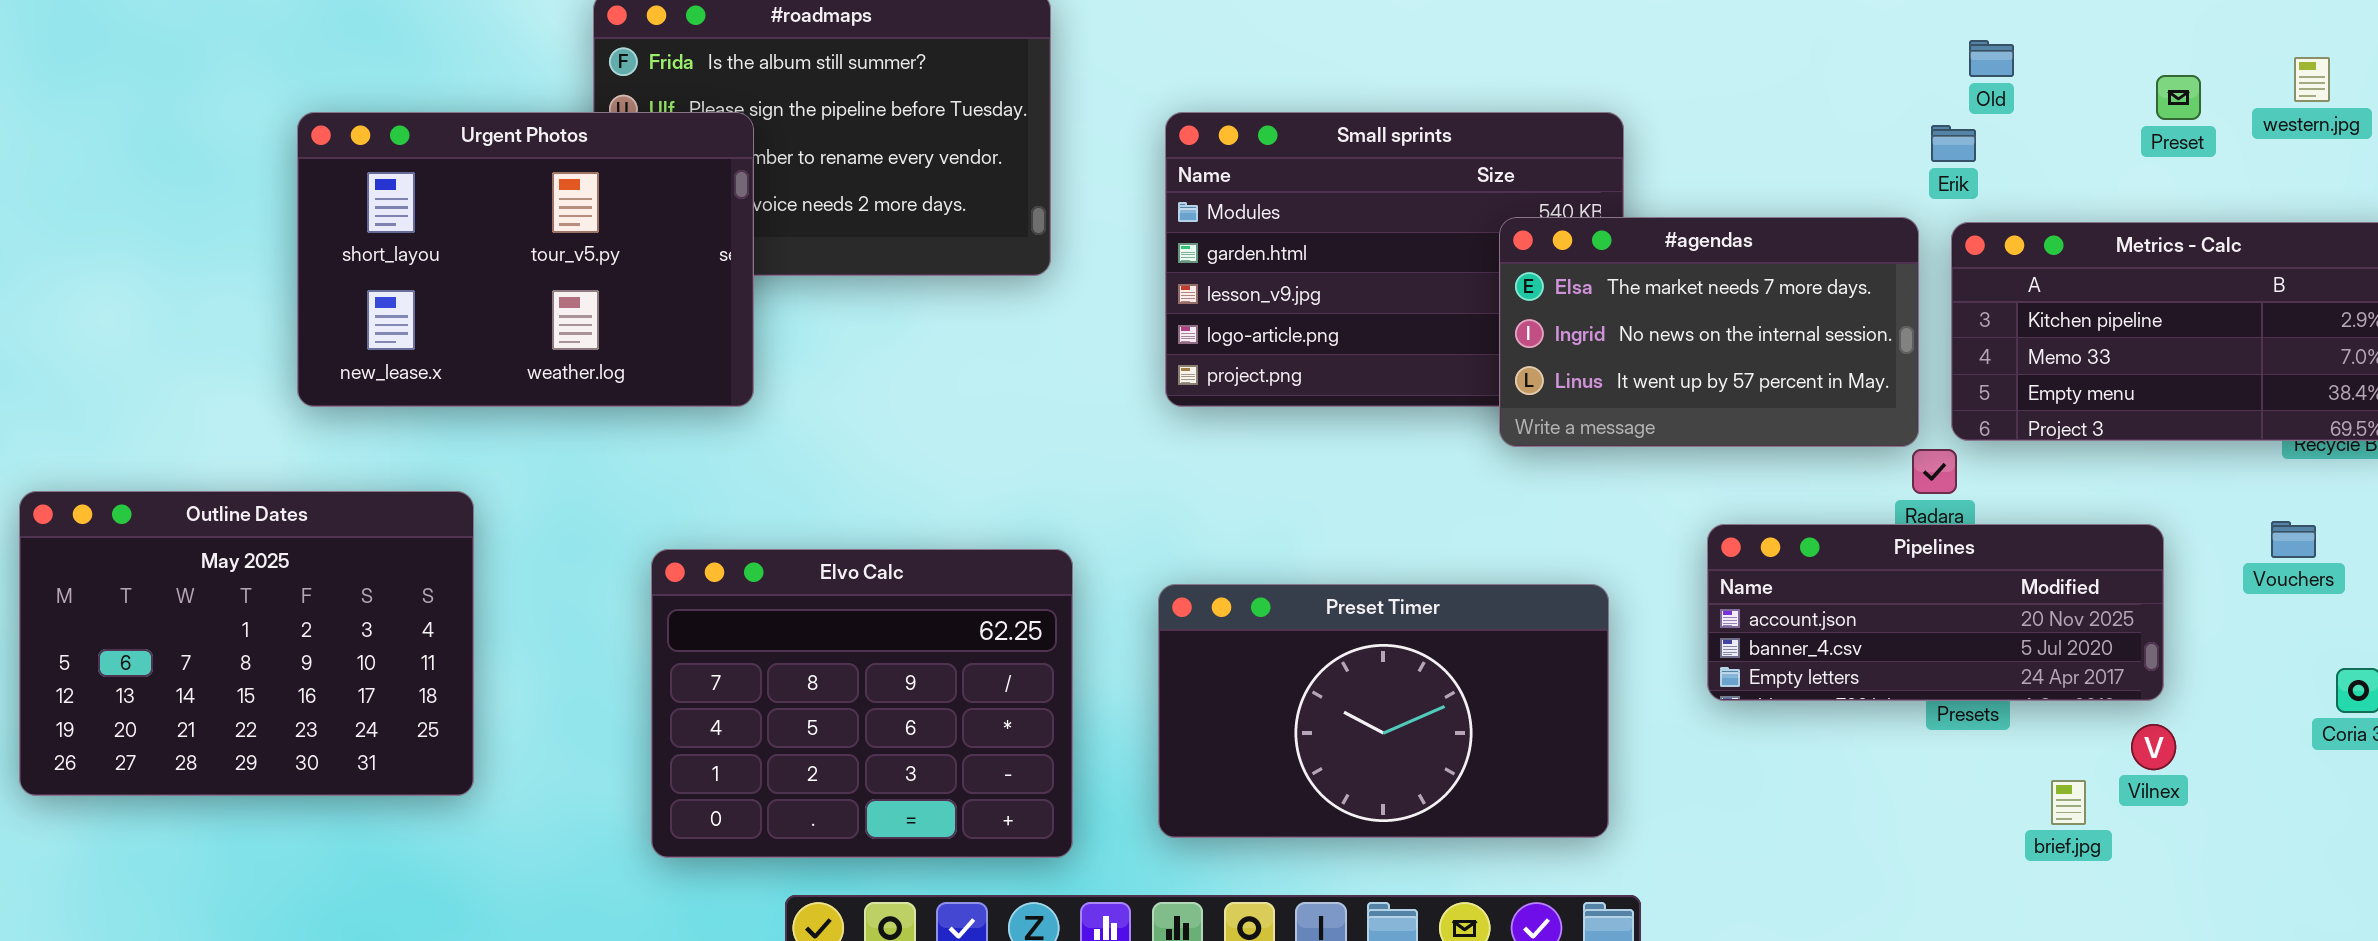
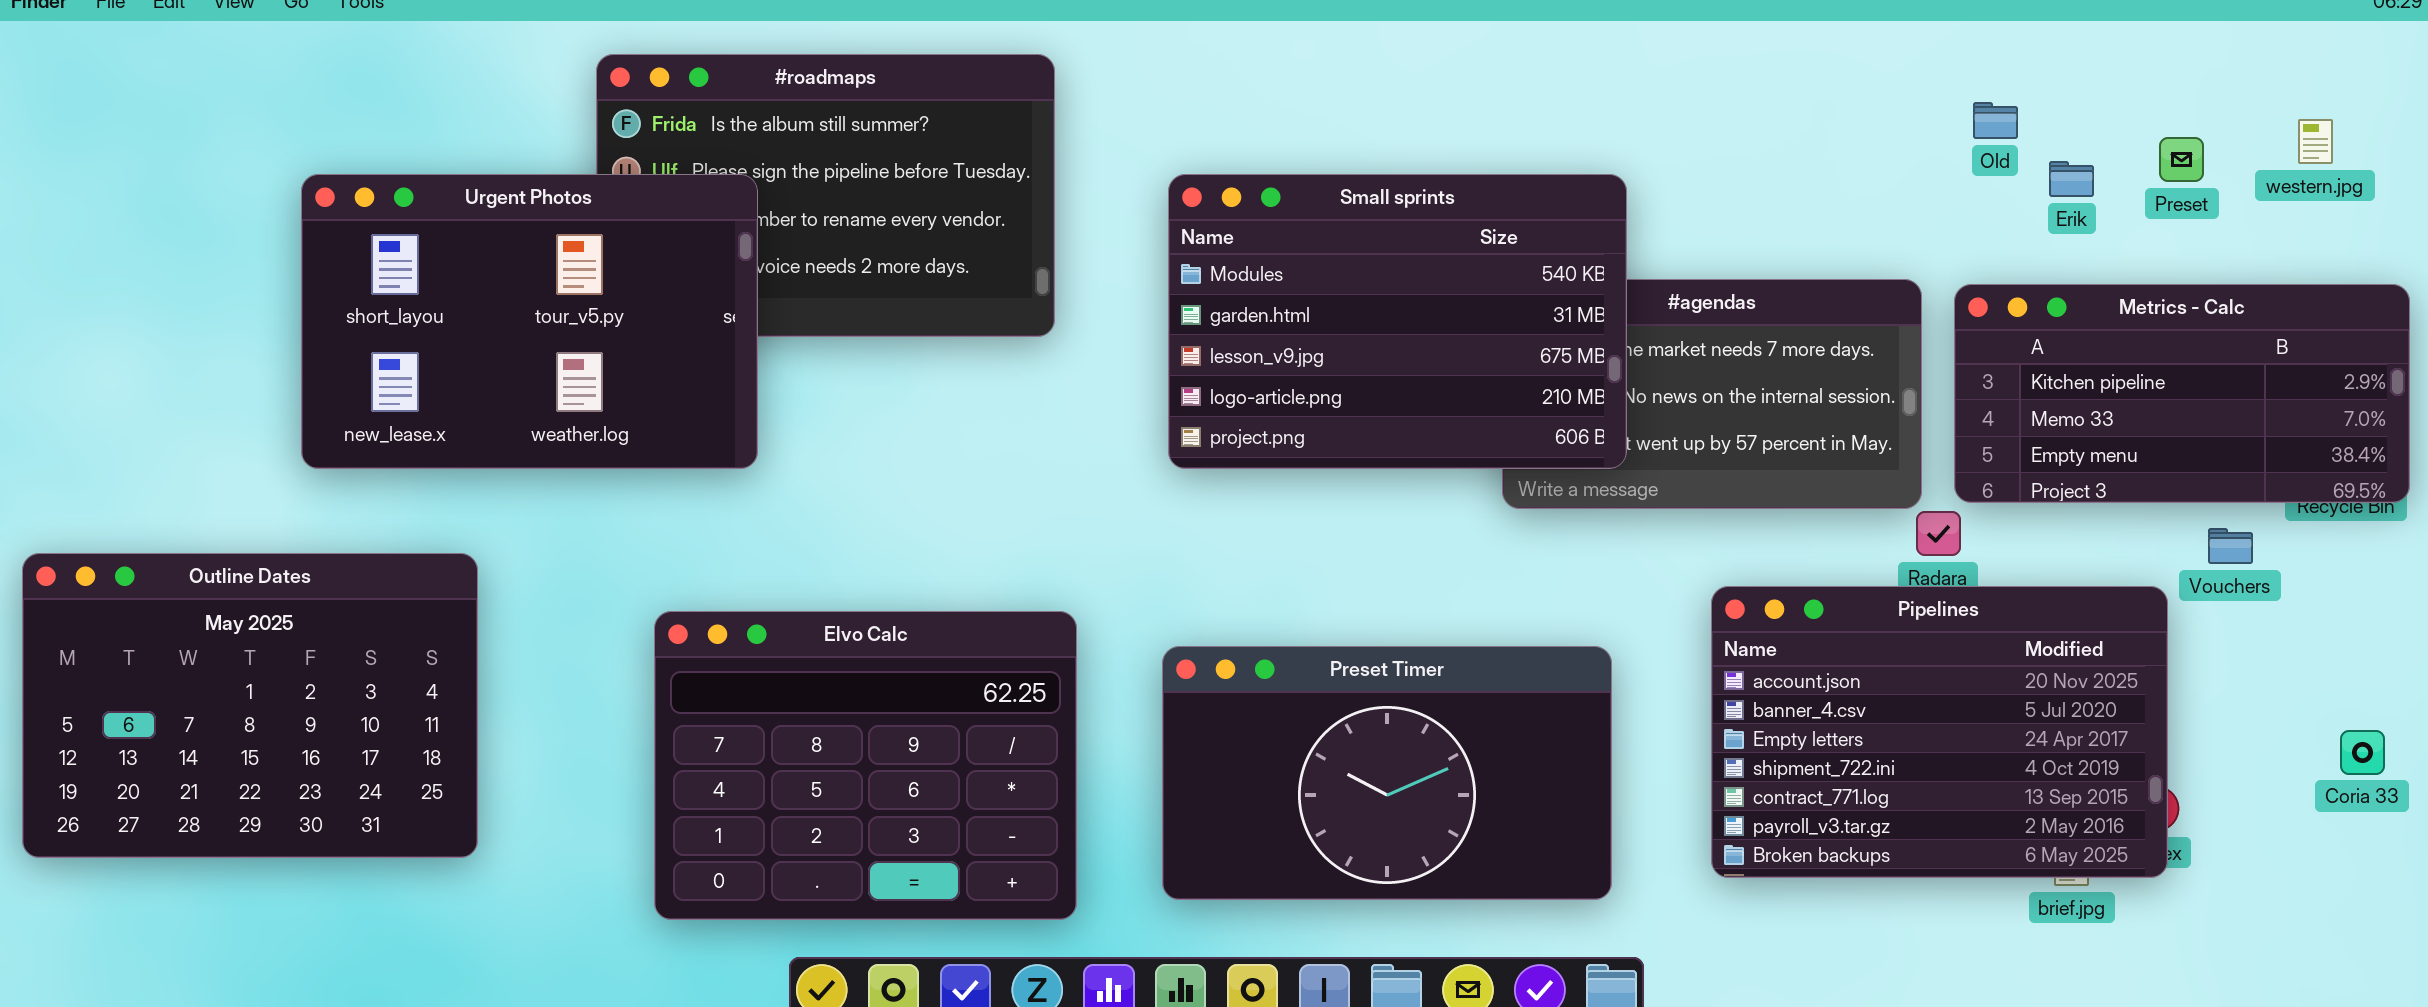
Small sprints: [1165,112,1624,407] -> [1168,174,1627,469], raised
Erik: [1931,125,1976,162] -> [2049,161,2094,197], moved
Vouchers: [2271,521,2316,558] -> [2208,528,2253,564], moved
Pipelines: [1707,524,2164,701] -> [1711,586,2168,878], resized

